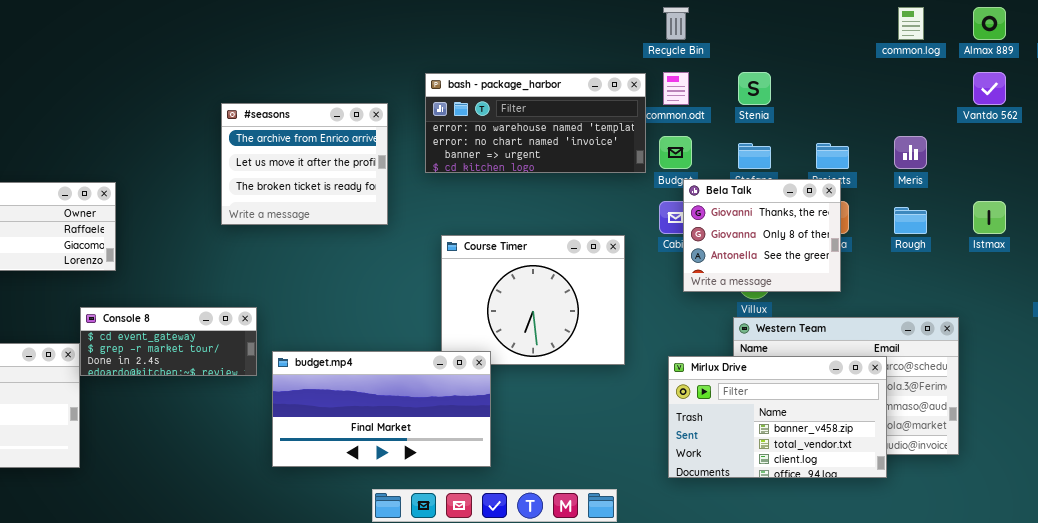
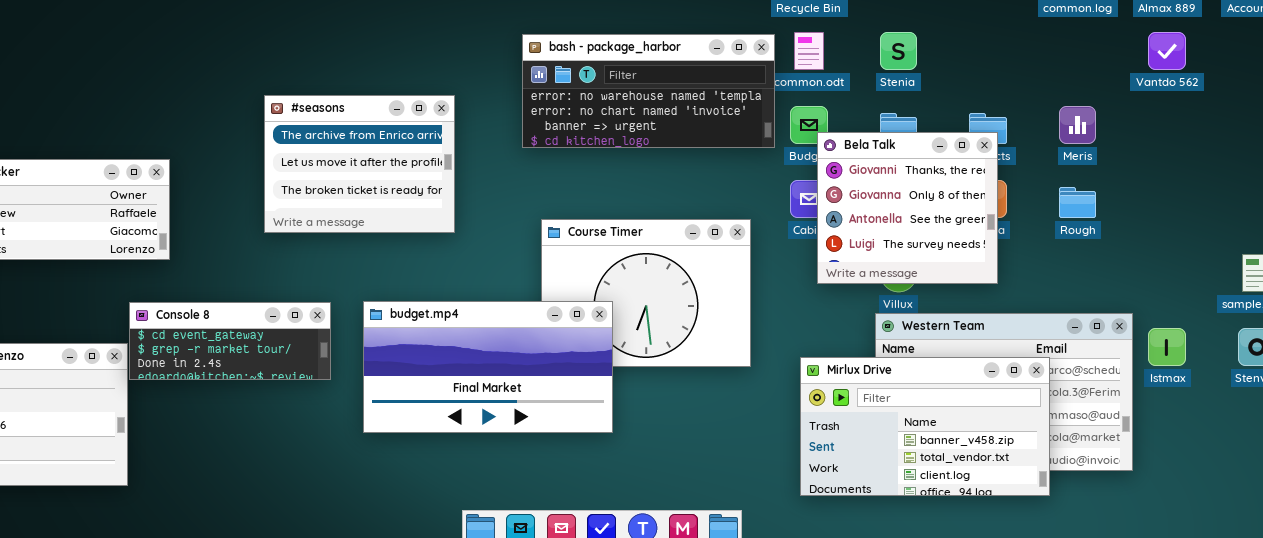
#seasons: [221,103,388,225] -> [264,95,455,233], moved
Bela Talk: [683,179,841,292] -> [817,132,998,284], resized
Istmax: [973,201,1006,234] -> [1148,328,1186,366], moved
budget.mp4: [272,351,491,467] -> [363,301,613,433], moved

